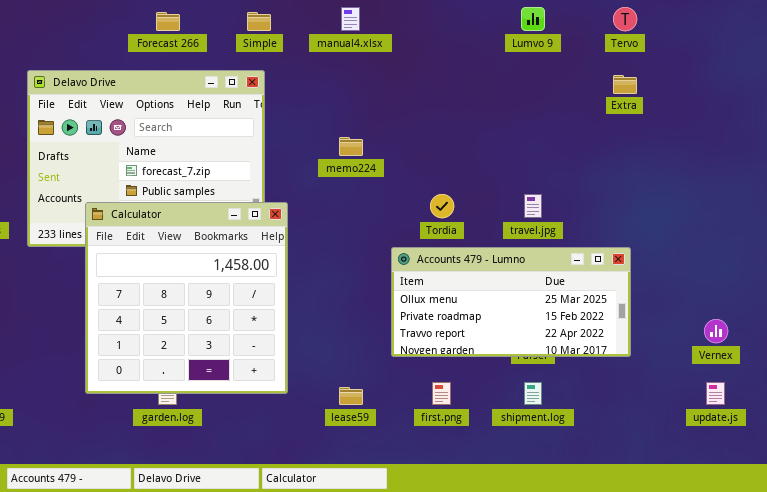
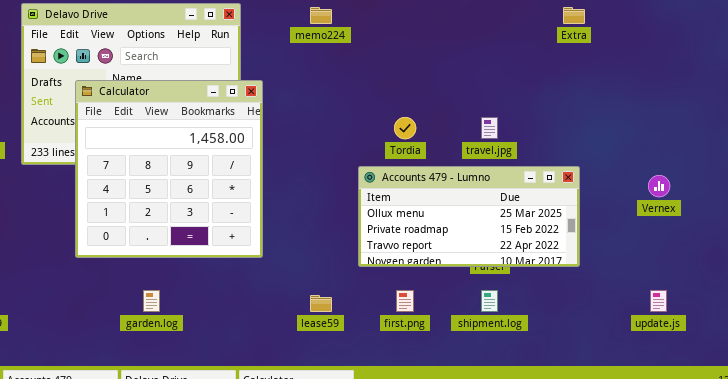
memo224: [339,137,363,156] -> [310,7,332,24], moved
Calculator: [85,202,288,394] -> [75,80,263,258], moved
Vernex: [704,319,728,343] -> [648,175,670,197], moved

